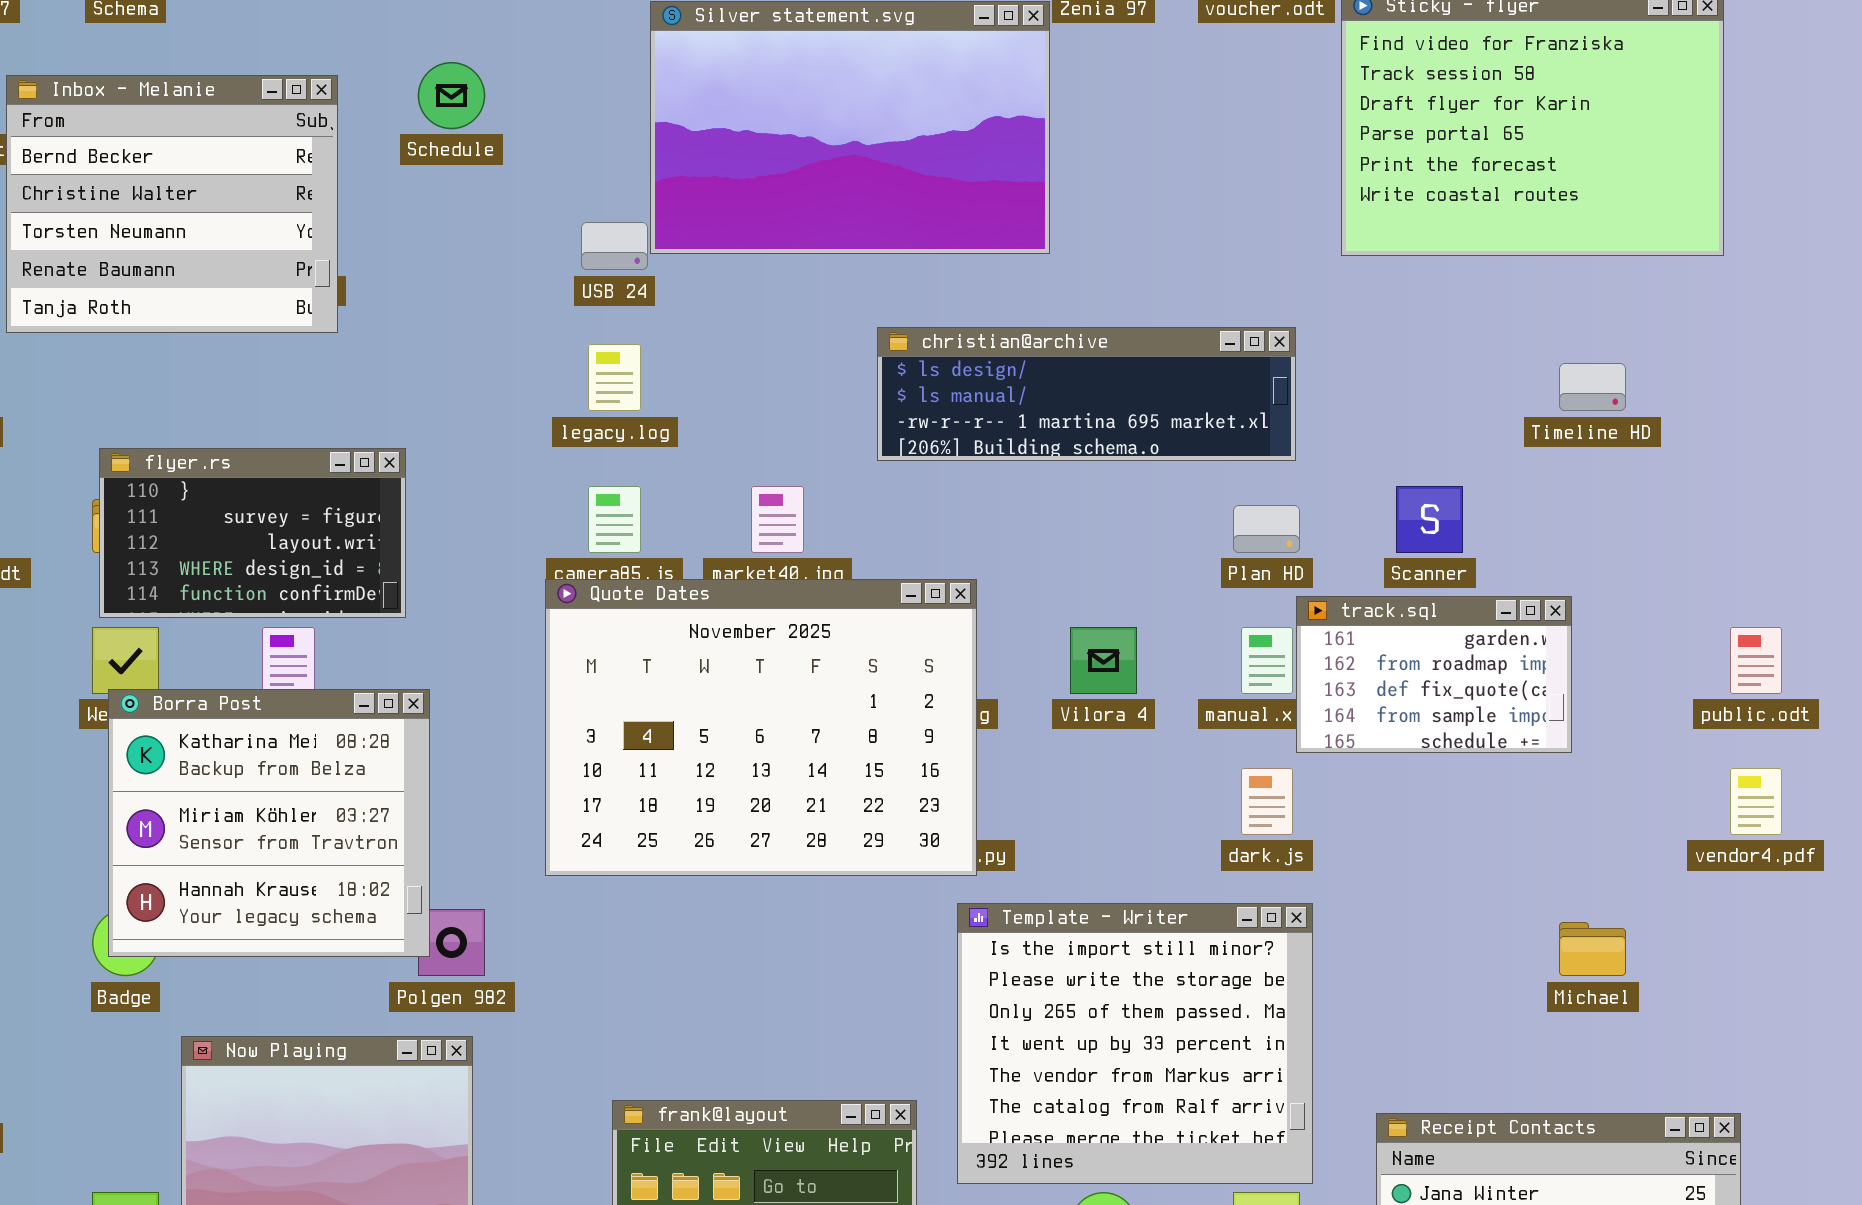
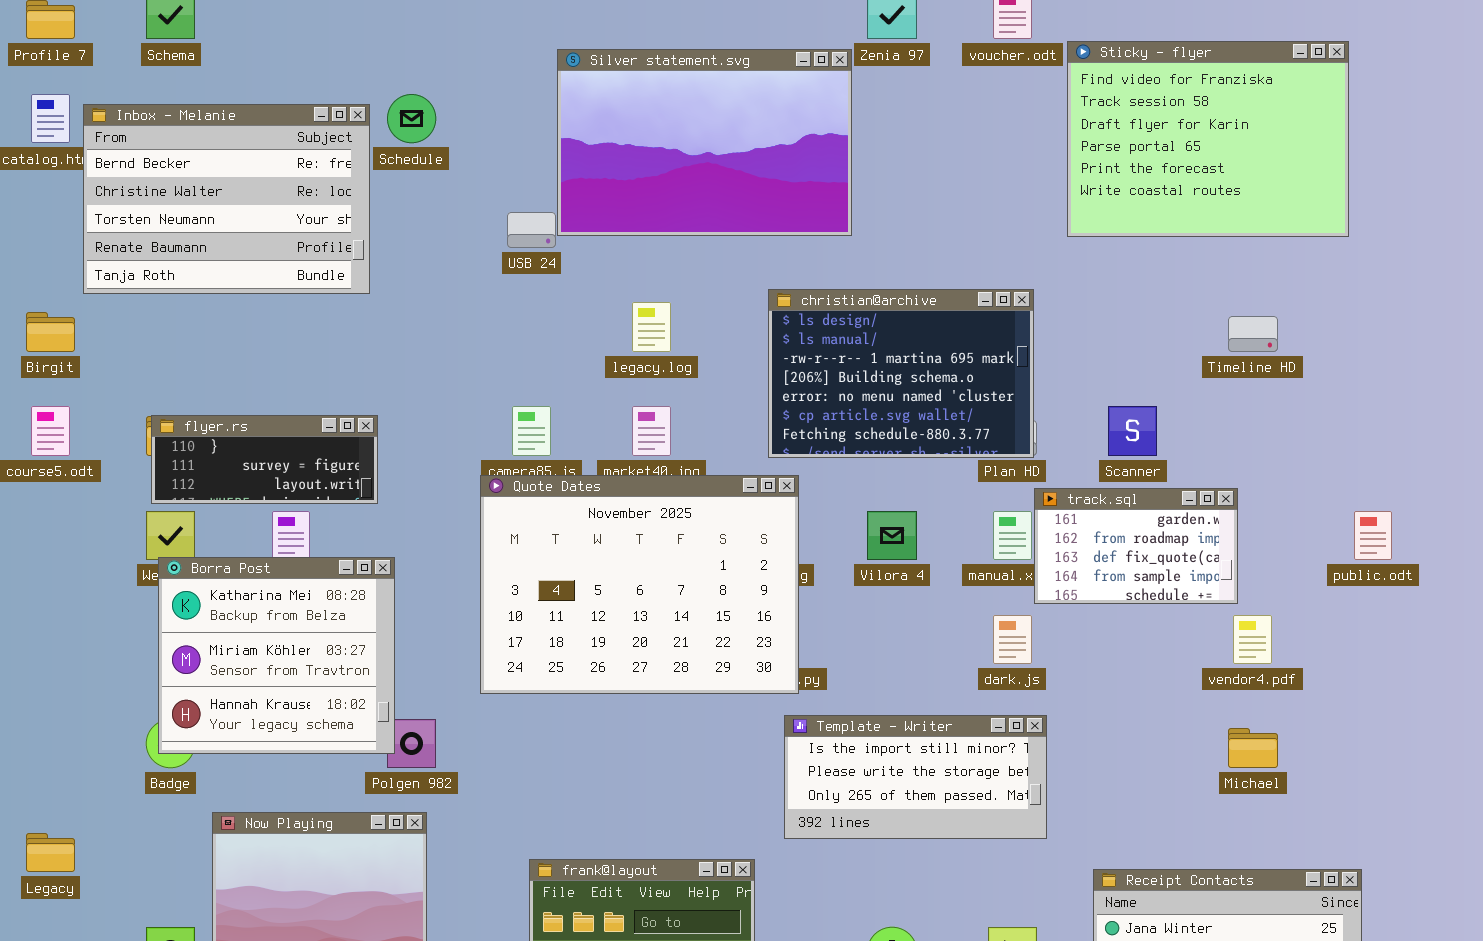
Inbox - Melanie: [6,75,338,333] -> [83,104,370,294], resized
christian@archive: [877,327,1296,461] -> [768,289,1034,458], resized
legacy.log: [588,344,641,411] -> [632,302,671,352], moved
flyer.rs: [99,448,406,618] -> [151,415,378,504], resized
vendor4.pdf: [1730,768,1782,835] -> [1233,615,1272,664], moved
Template - Writer: [957,903,1313,1184] -> [784,715,1047,839], resized

